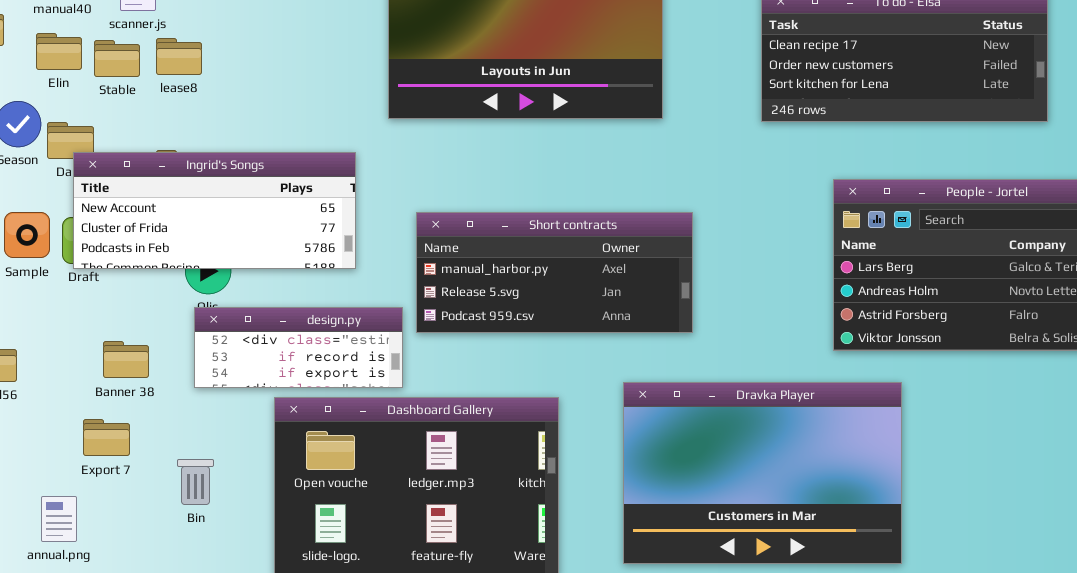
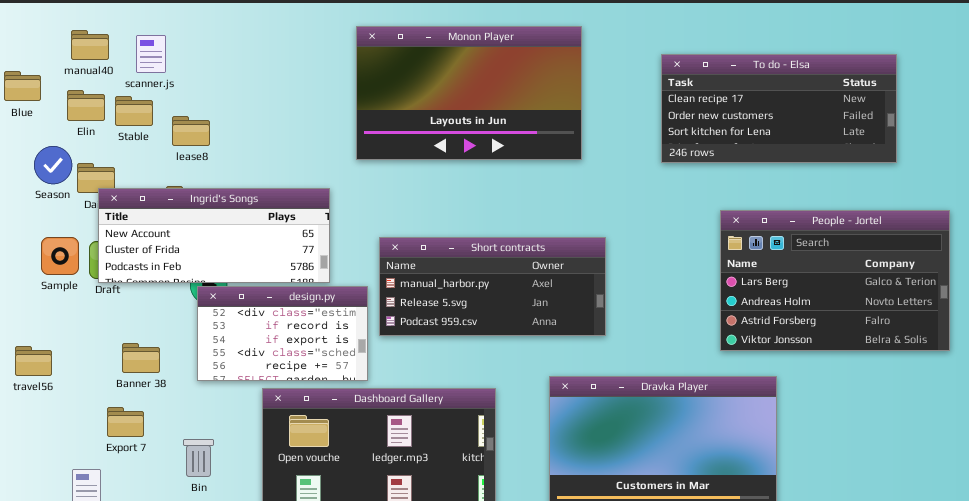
lease8: [156,38,202,75] -> [172,116,210,146], moved
design.py: [194,307,403,388] -> [197,286,368,381], resized

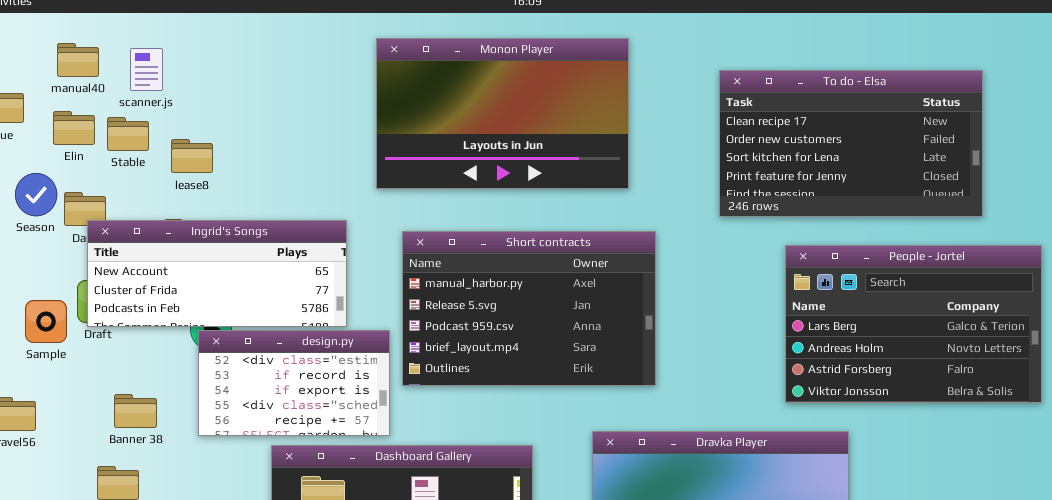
To do - Elsa: [661,54,897,163] -> [719,70,983,217], resized
Short contracts: [379,237,606,336] -> [402,231,656,386], resized
Sample: [41,237,79,275] -> [25,300,67,343], moved

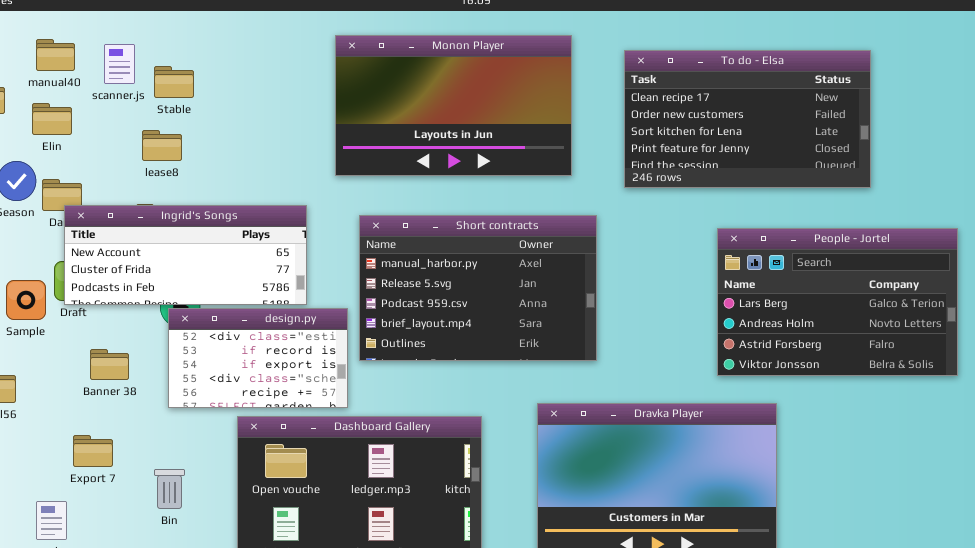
To do - Elsa: [719,70,983,217] -> [624,50,871,188], moved
Stable: [107,117,149,151] -> [154,66,194,98], moved
Banner 38: [114,394,157,428] -> [90,349,129,380], moved

